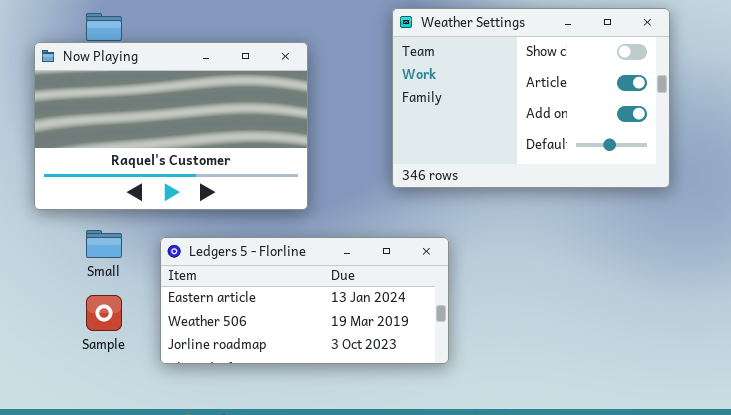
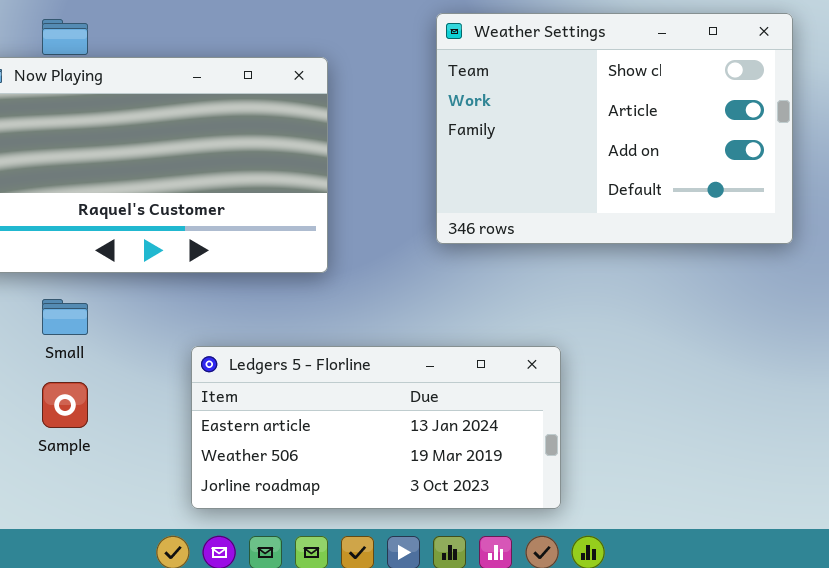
Ledgers 5 - Florline: [160,237,449,364] -> [191,346,561,509], moved

